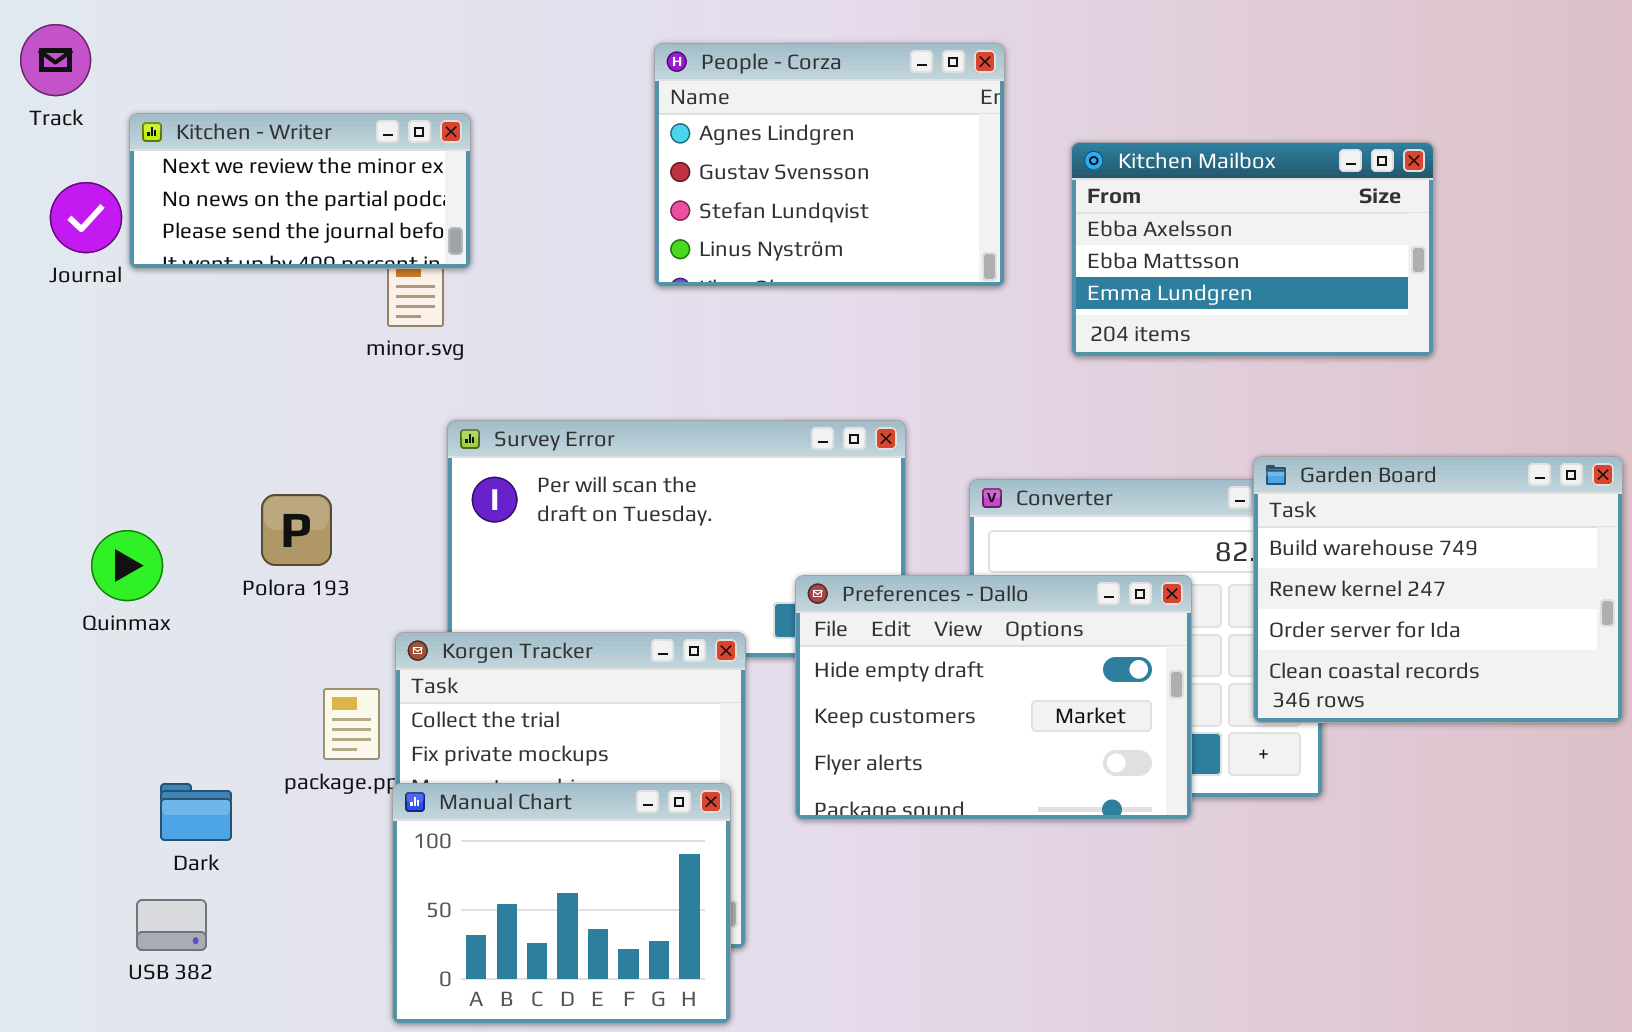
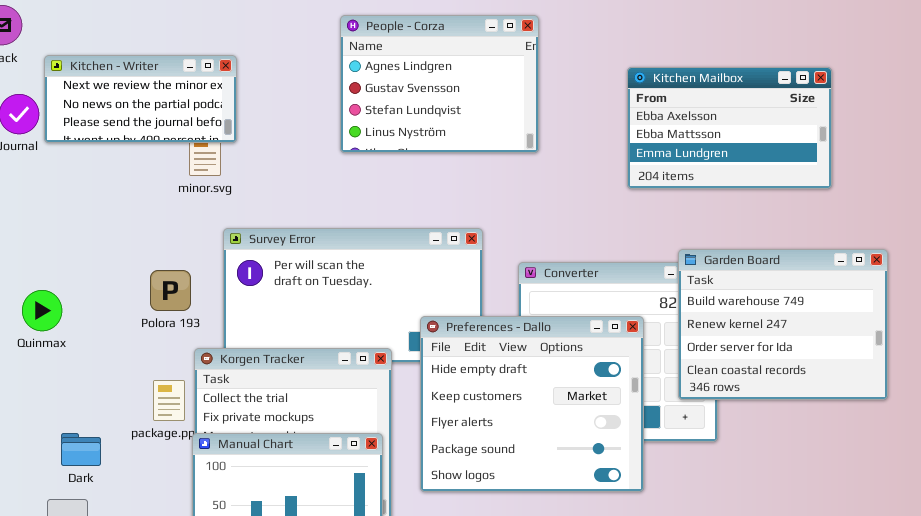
Kitchen Mailbox: [1071,142,1434,357] -> [627,67,832,189], moved
Polora 193: [261,494,332,566] -> [150,270,191,311], moved
Preferences - Dallo: [795,575,1192,820] -> [420,316,644,492], resized

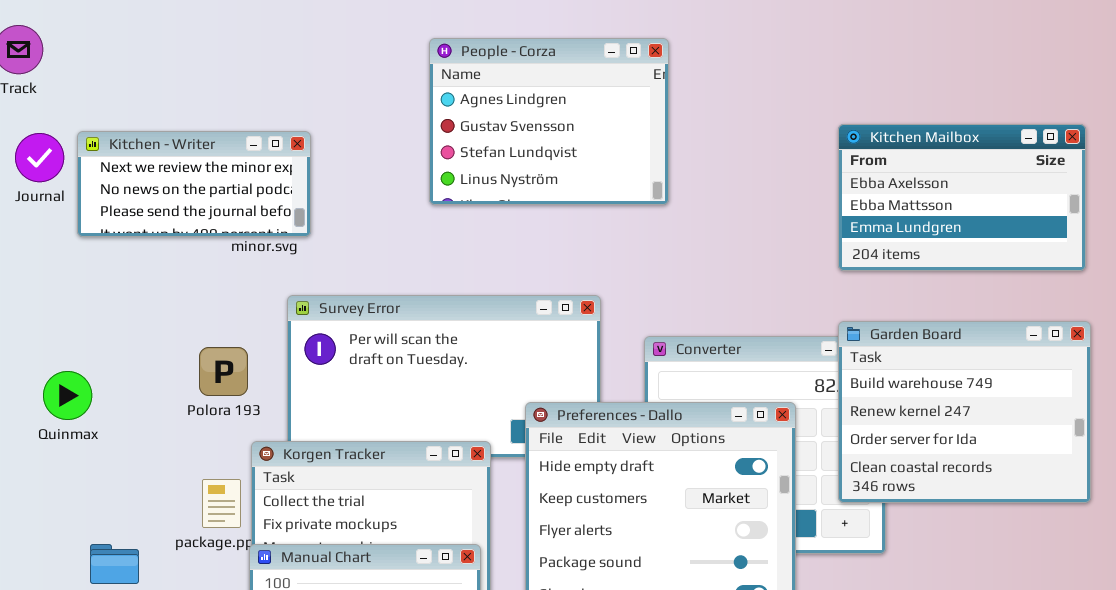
Kitchen - Writer: [44,55,237,143] -> [77,131,311,237], moved
Kitchen Mailbox: [627,67,832,189] -> [838,124,1086,271], moved

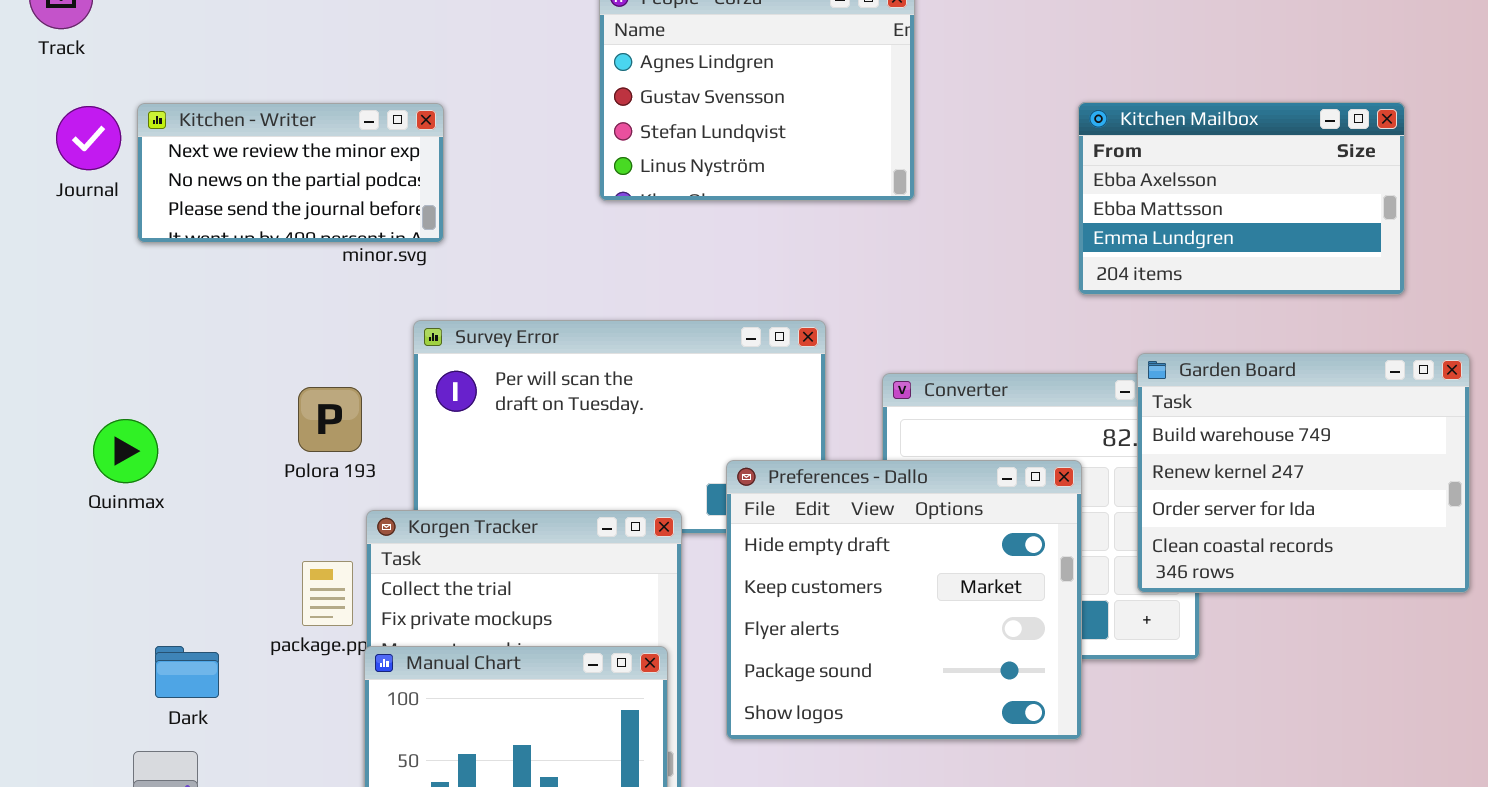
Kitchen Mailbox: [838,124,1086,271] -> [1078,102,1405,295], moved

